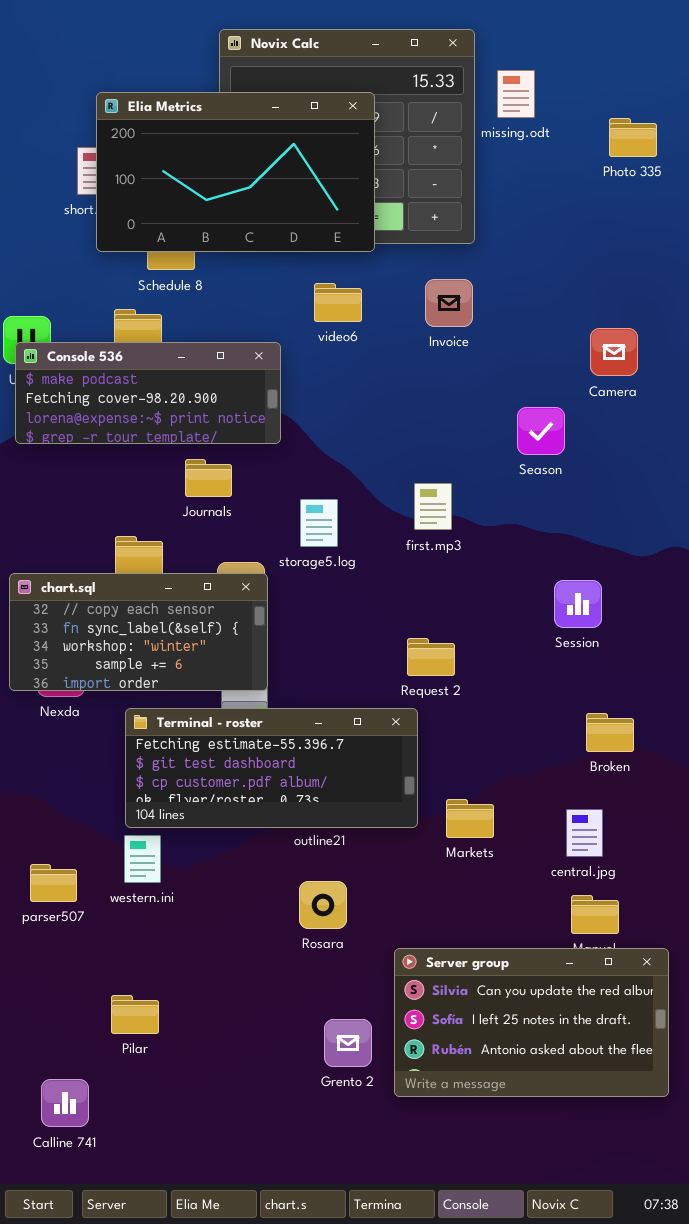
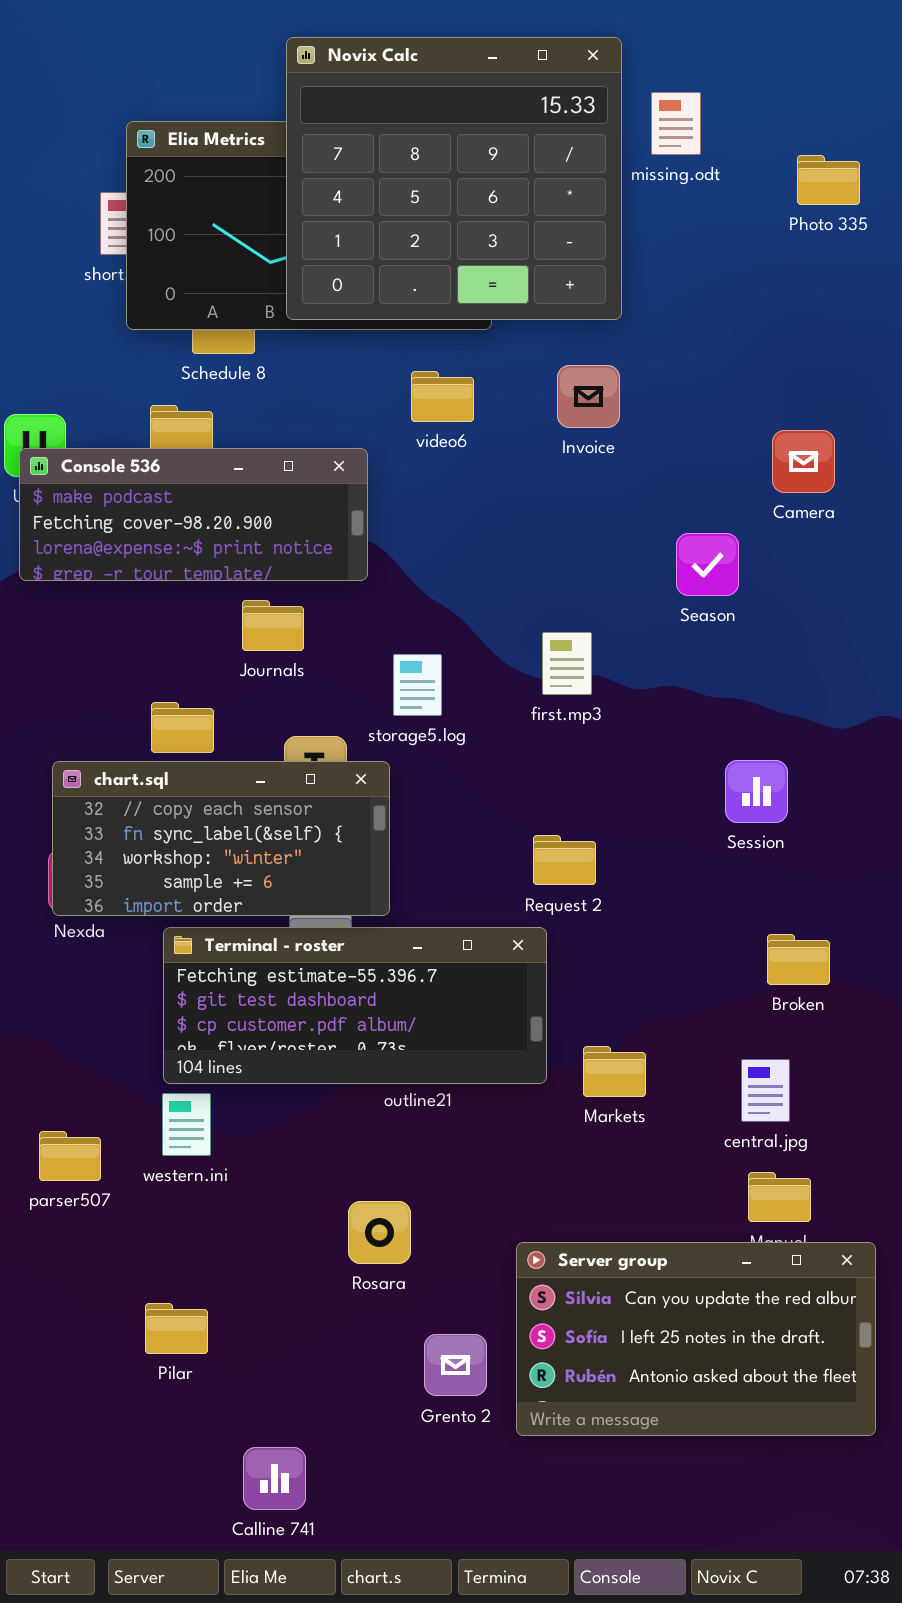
Novix Calc: [219,29,475,244] -> [286,37,622,320], raised
chart.sql: [9,573,268,691] -> [52,761,390,916], moved
Rosara: [299,881,347,929] -> [348,1201,411,1264], moved
Calline 741: [41,1079,89,1127] -> [243,1447,306,1510], moved

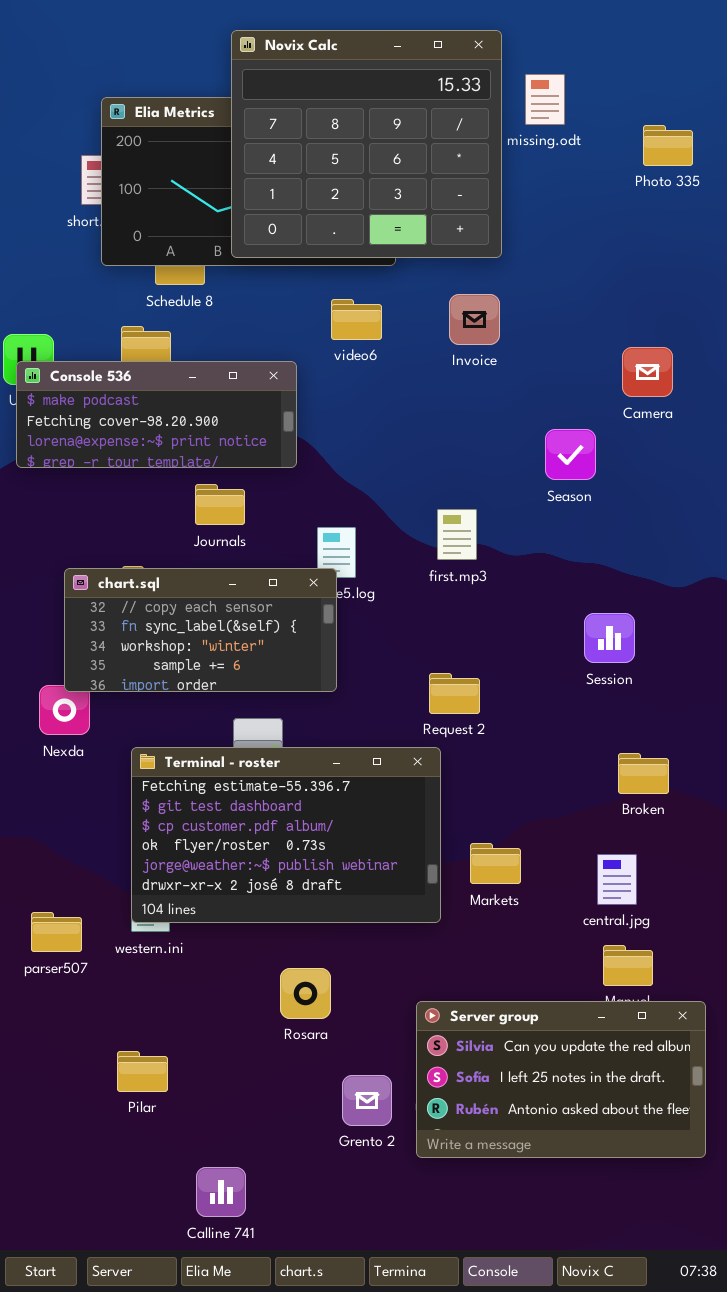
chart.sql: [52,761,390,916] -> [64,568,337,692], moved
Terminal - roster: [163,927,547,1084] -> [131,747,441,923], resized

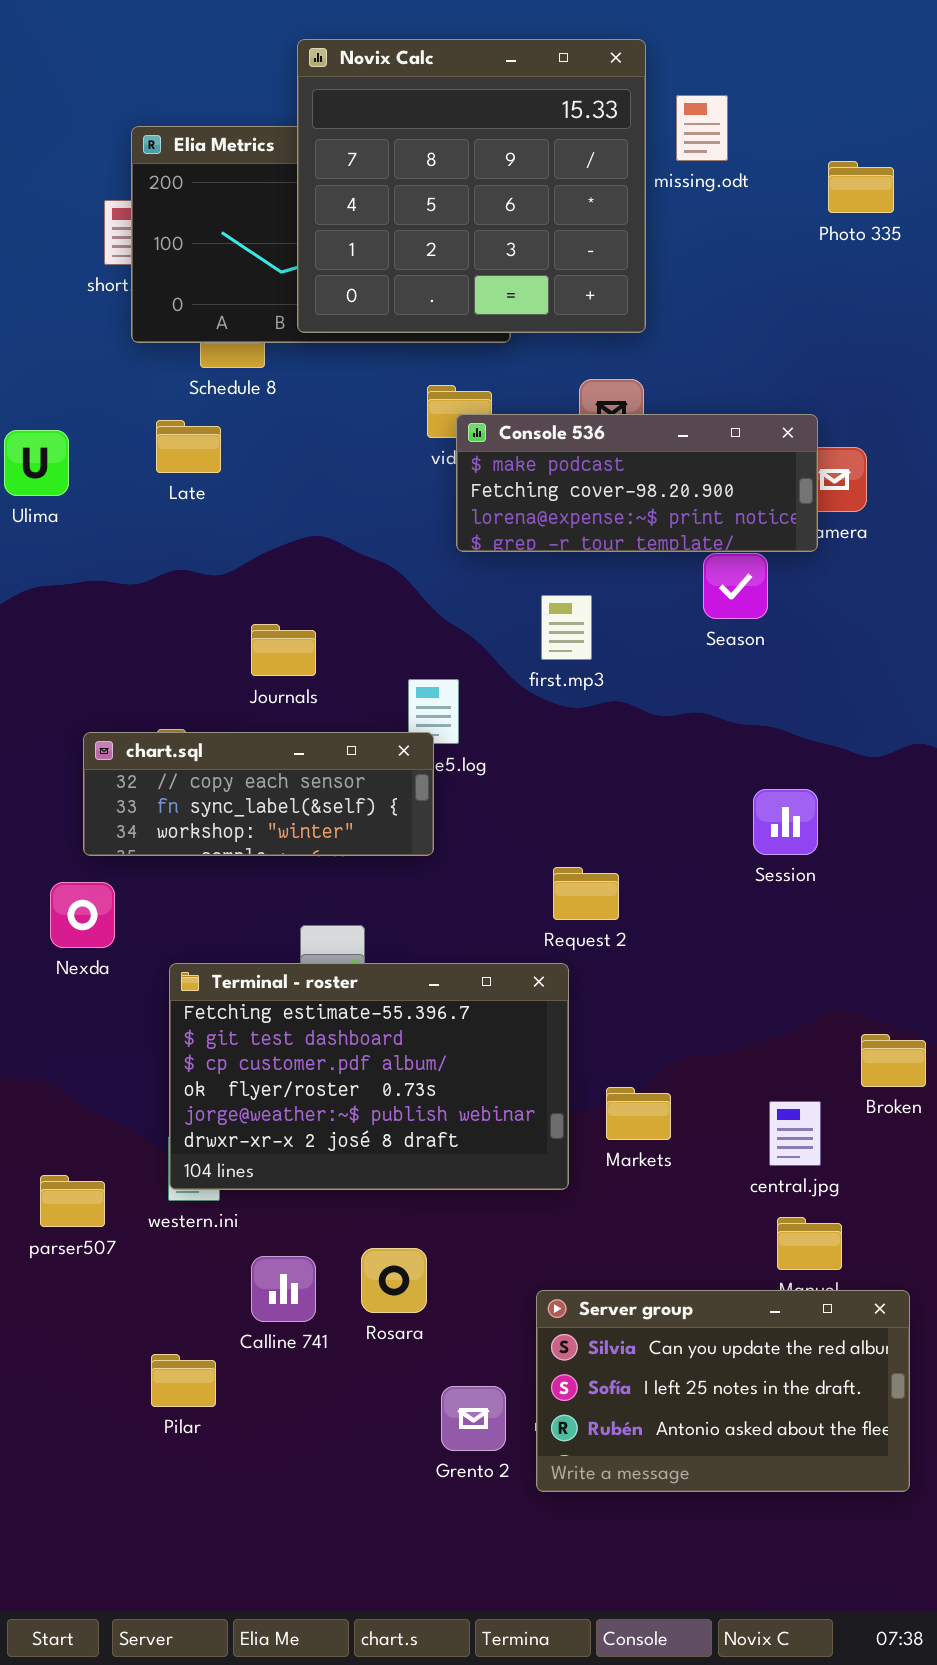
Console 536: [16,361,297,468] -> [456,414,818,552], moved
first.mp3: [437,509,477,560] -> [541,595,592,660], moved
chart.sql: [64,568,337,692] -> [83,732,434,856], resized
Broken: [618,753,669,794] -> [861,1034,926,1087], moved
Calline 741: [196,1167,246,1217] -> [251,1256,316,1322], moved

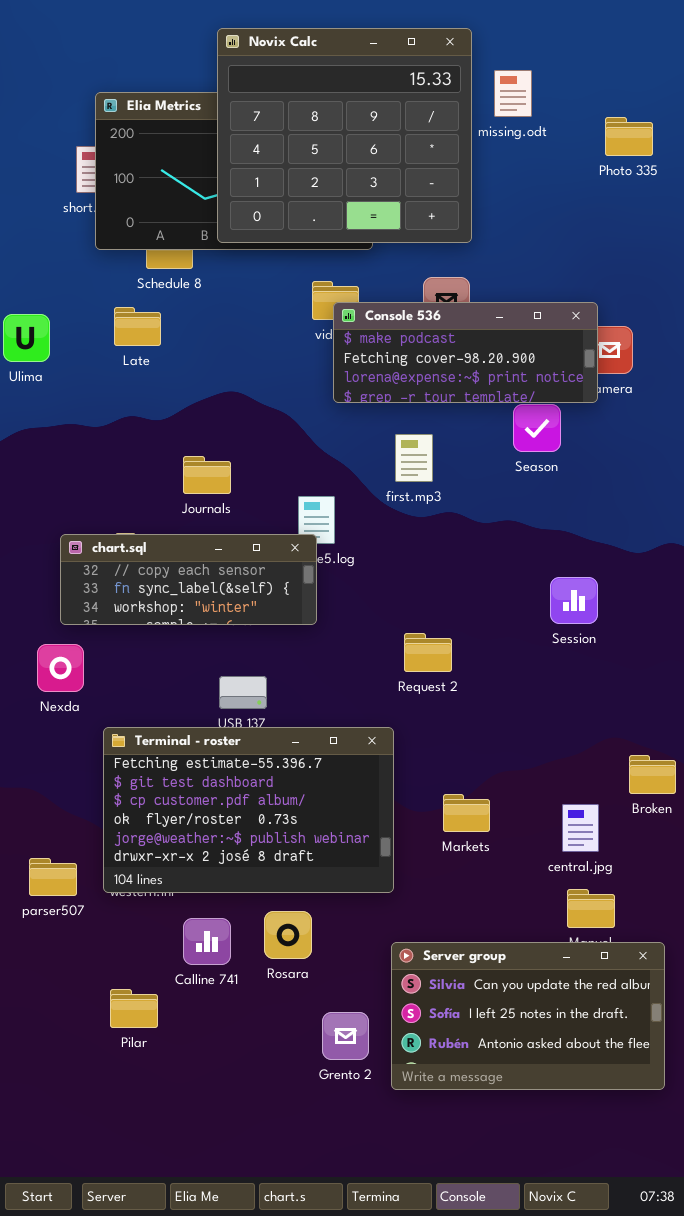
Terminal - roster: [169,963,569,1190] -> [103,727,394,893], moved

